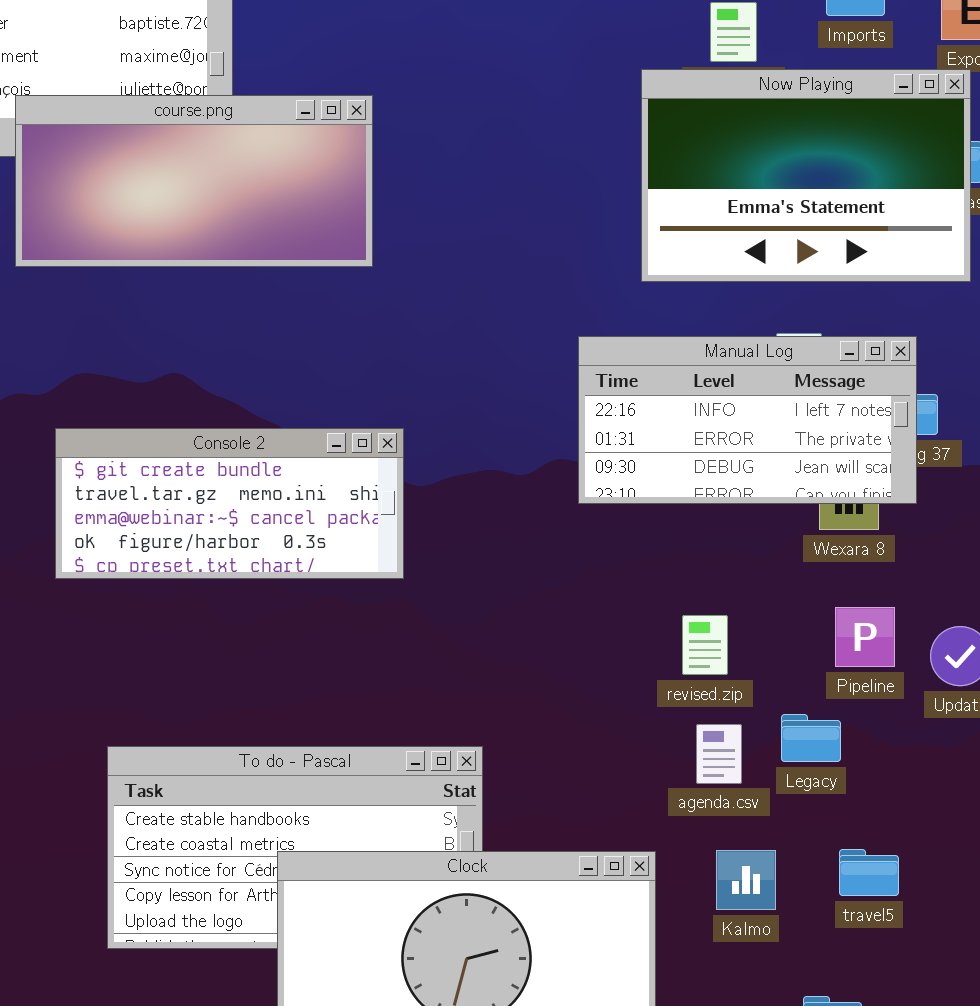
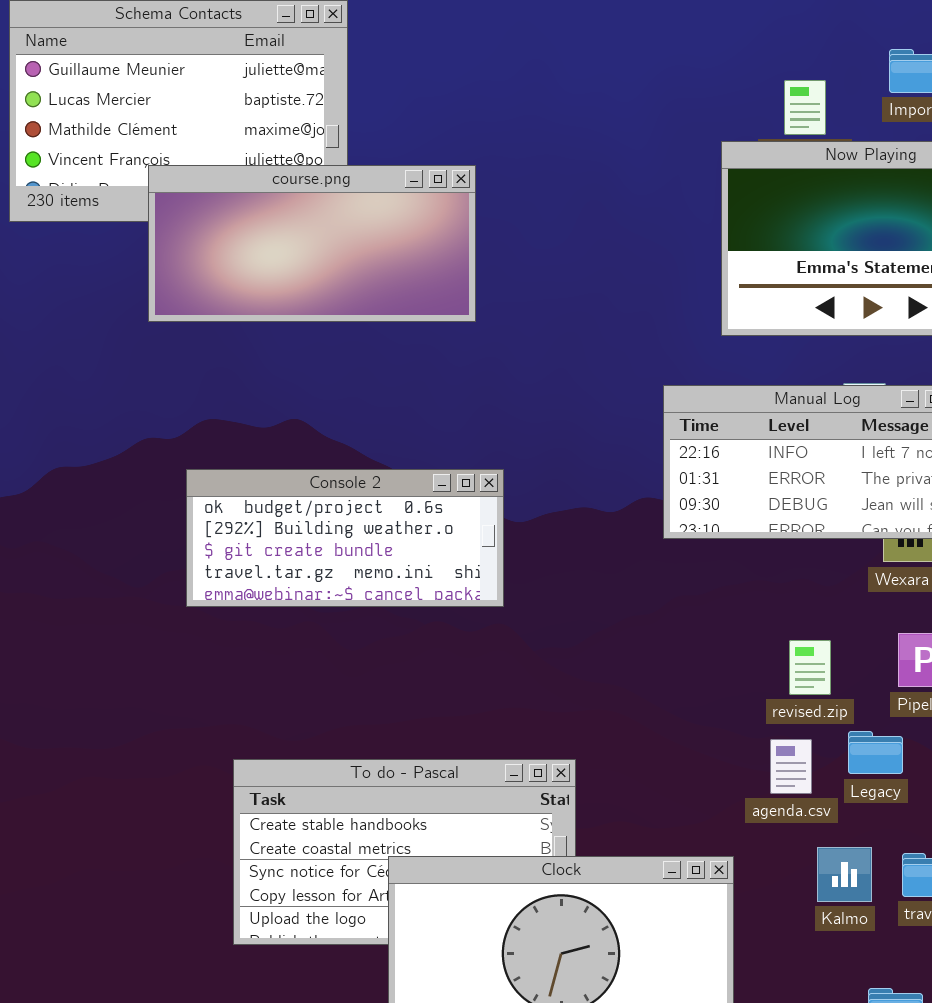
Console 2: [55,428,404,579] -> [186,469,504,607], scrolled up 2 rows
revised.zip: [682,615,728,675] -> [789,640,831,695], moved
Kalmo: [716,850,776,910] -> [817,847,872,902], moved

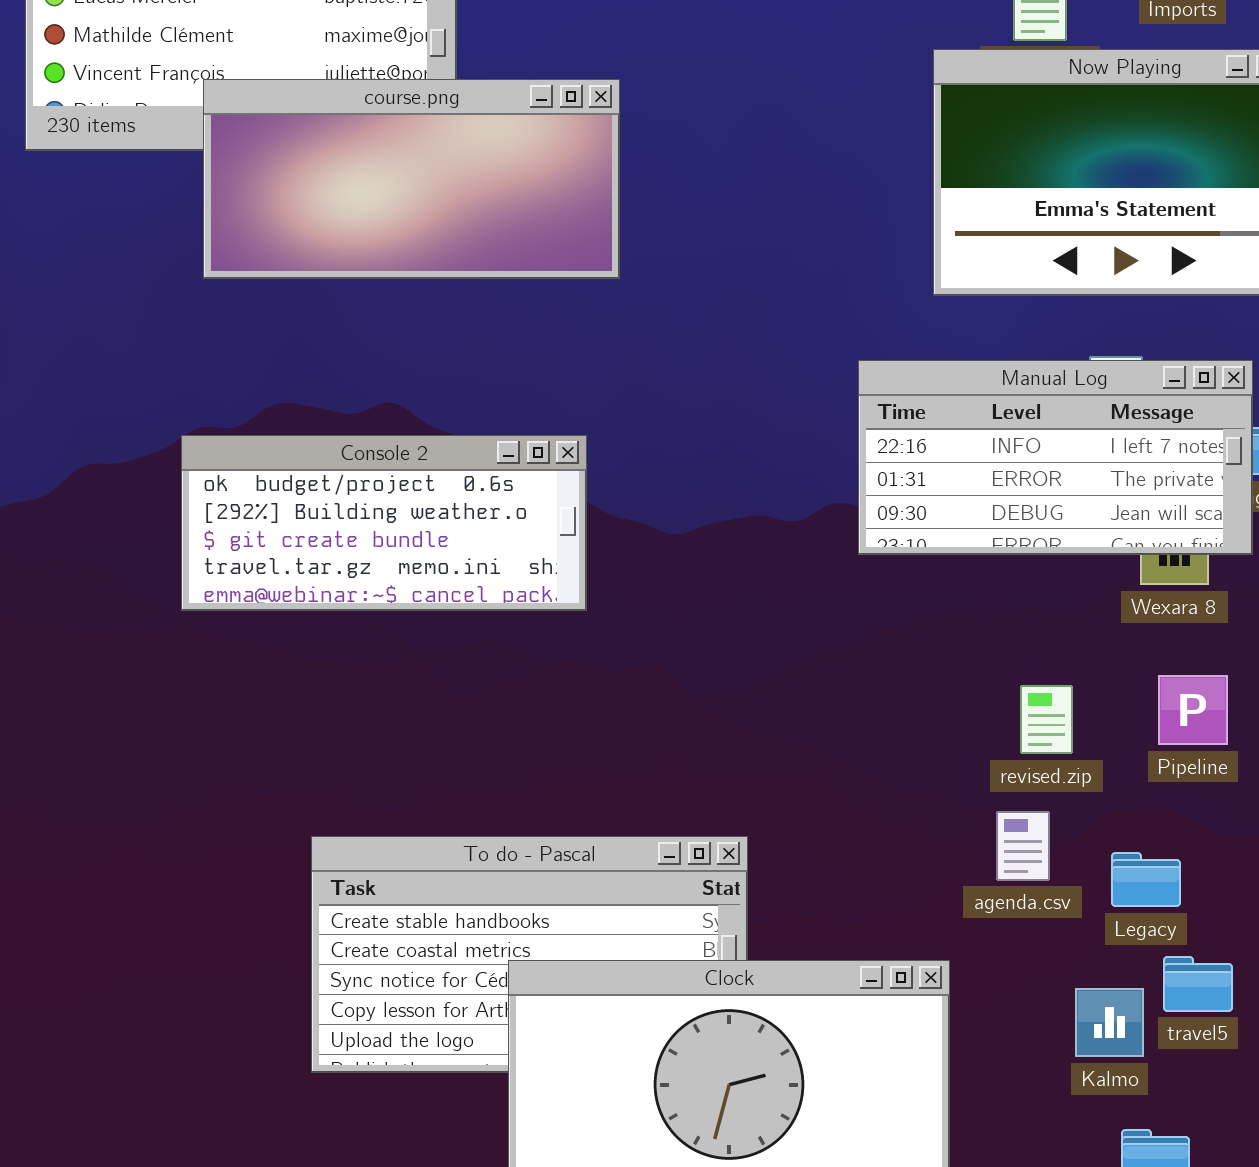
Console 2: [186,469,504,607] -> [181,435,587,611], moved
Legacy: [848,731,903,774] -> [1111,852,1181,907], moved
Kalmo: [817,847,872,902] -> [1075,988,1144,1057], moved

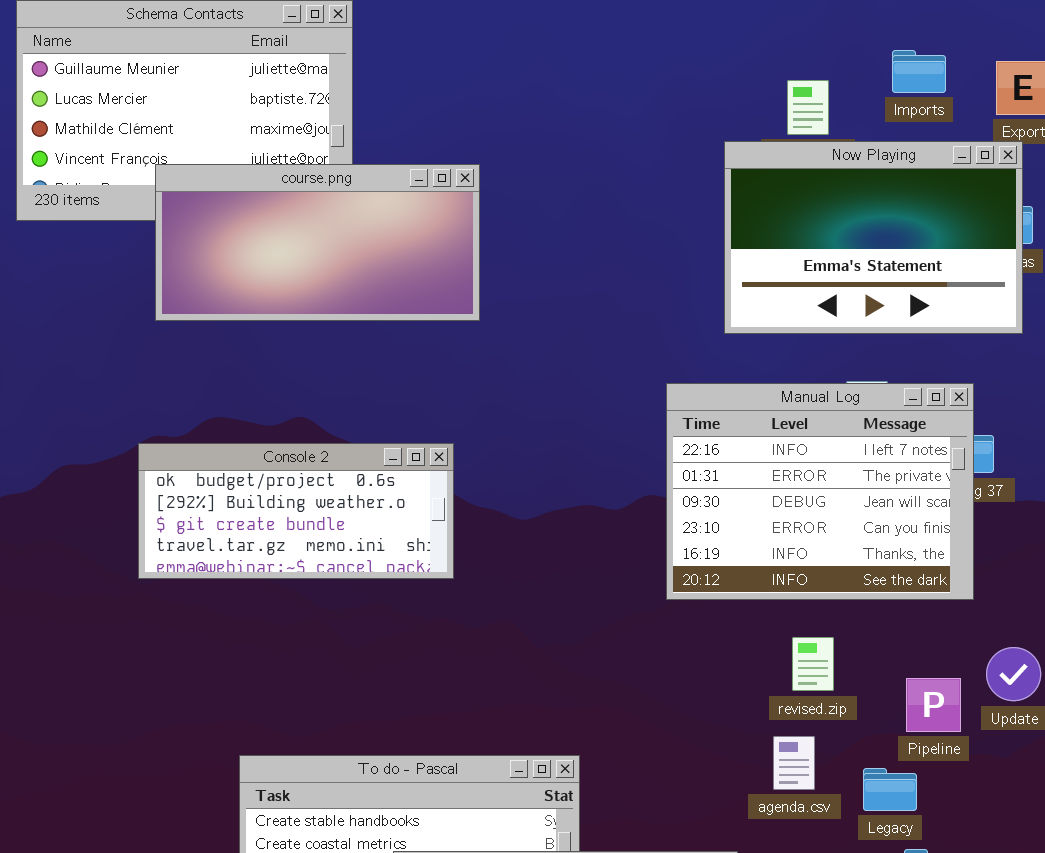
Manual Log: [858,360,1253,555] -> [666,383,974,600], resized
Pipeline: [1158,675,1228,745] -> [906,678,961,732], moved

